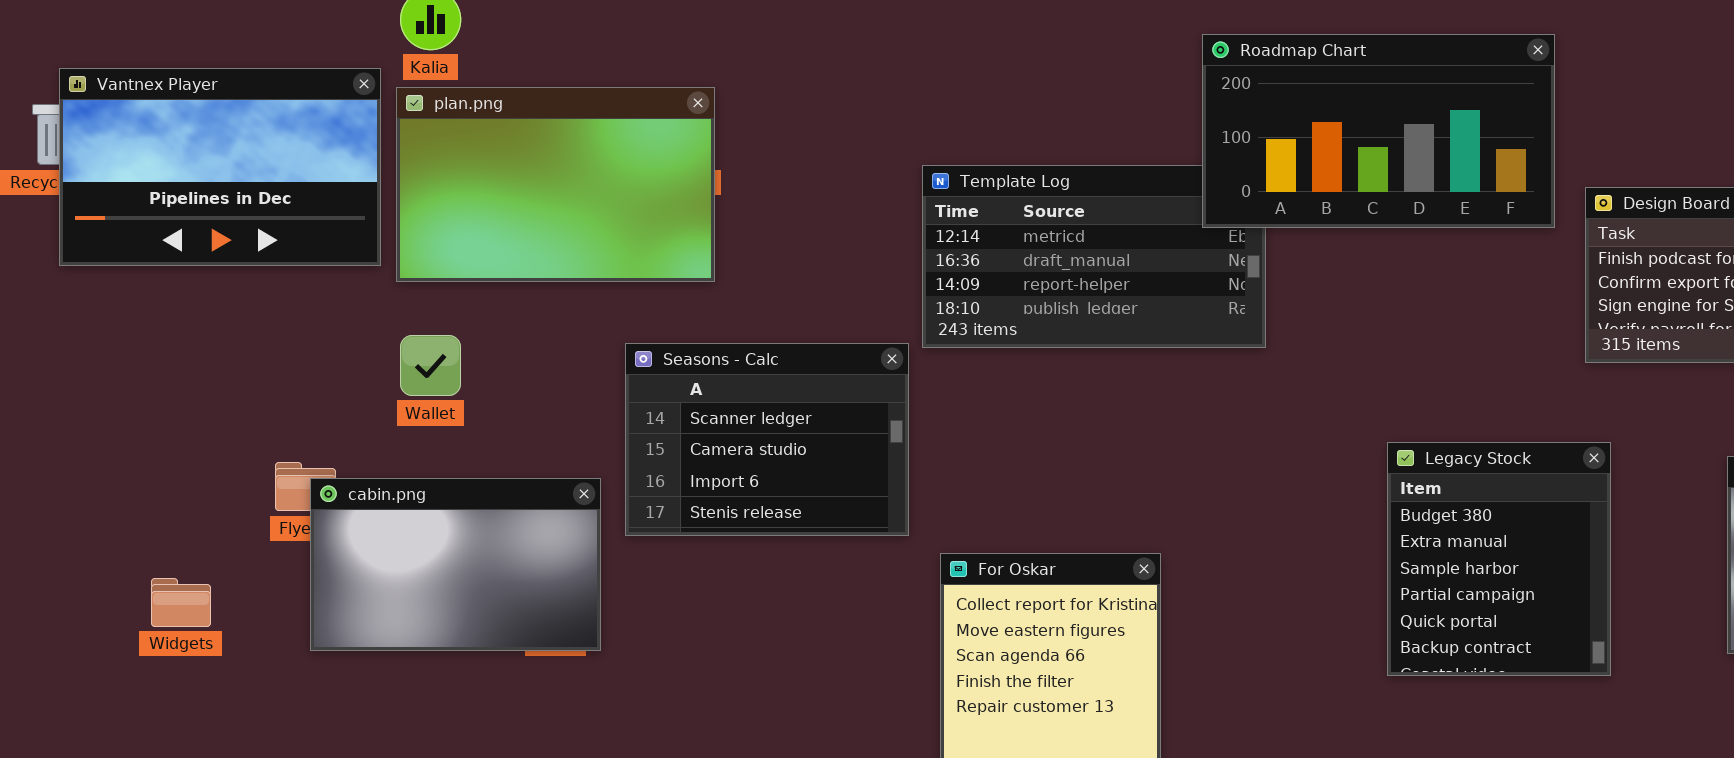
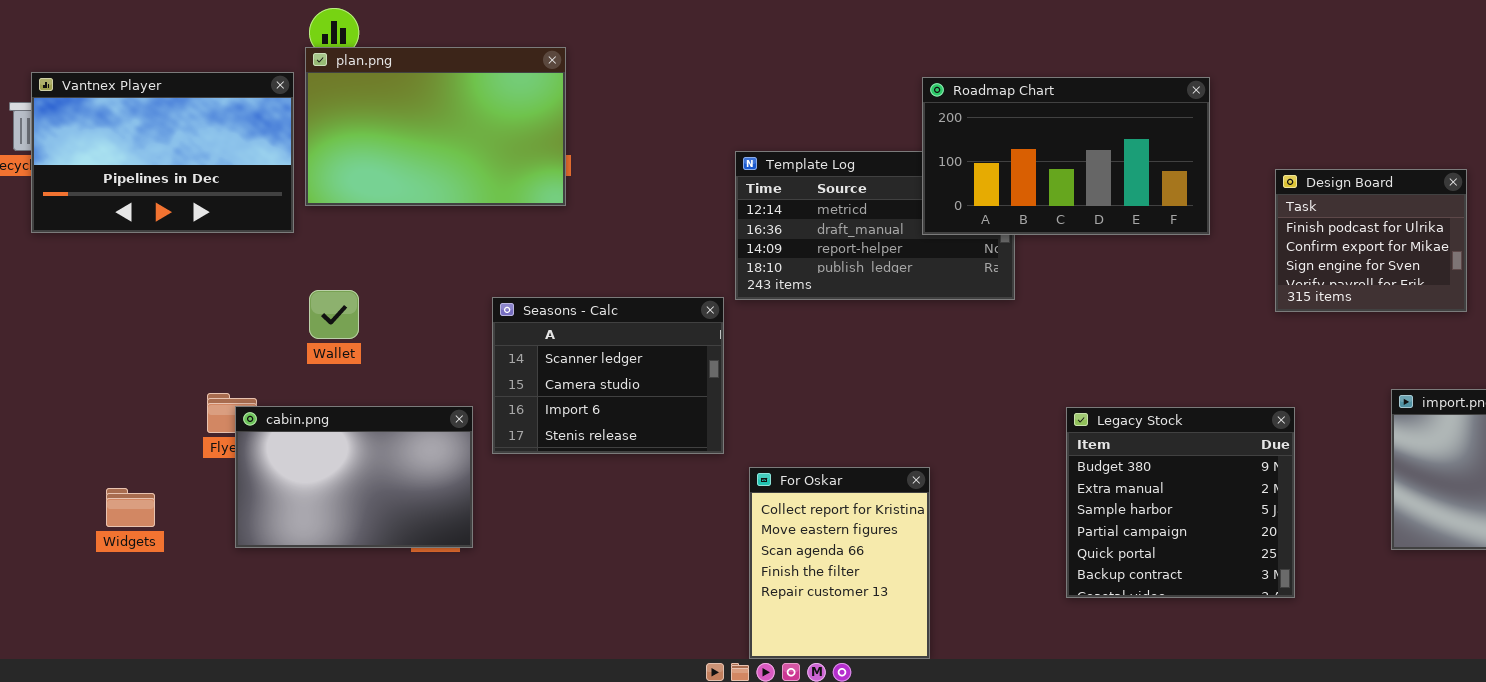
Roadmap Chart: [1202,34,1555,228] -> [922,77,1210,235], moved
plan.png: [396,87,715,282] -> [305,47,566,206], moved
Legacy Stock: [1387,442,1611,676] -> [1066,407,1295,598], moved, resized

